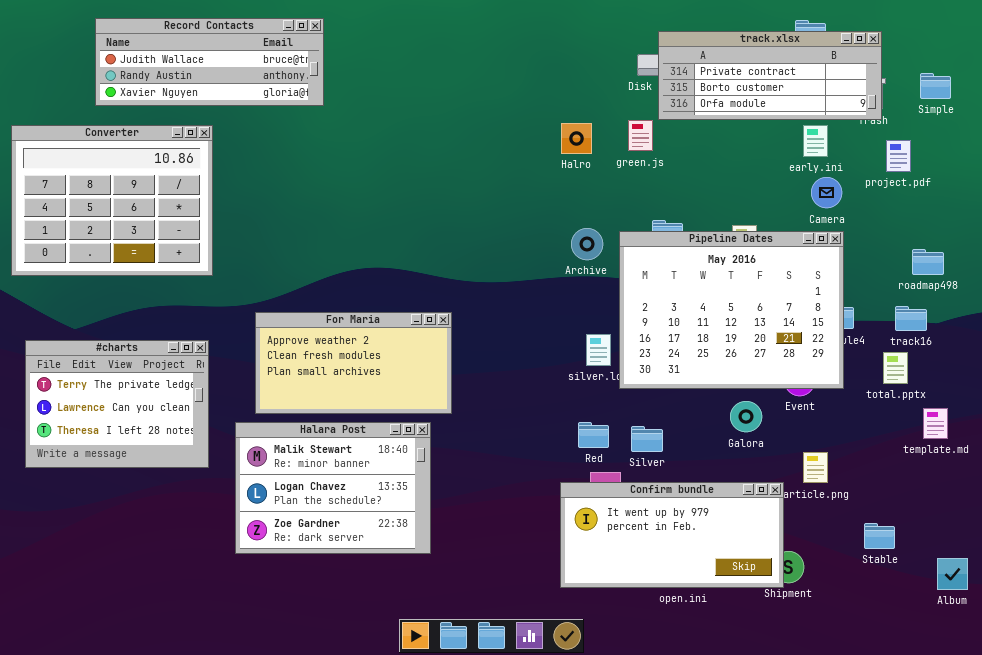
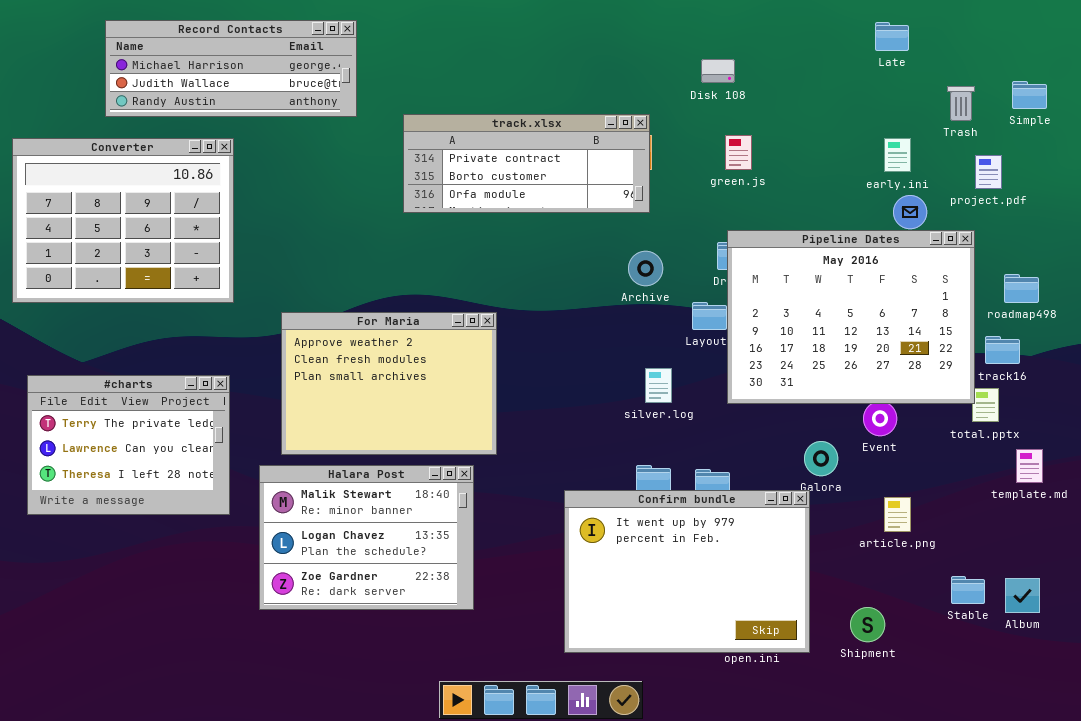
Record Contacts: [95,18,324,106] -> [105,20,357,117], scrolled up 1 row
track.xlsx: [658,31,882,120] -> [403,114,650,213], moved
green.js: [628,120,653,151] -> [725,135,752,170], moved
Pipeline Dates: [619,231,844,389] -> [727,230,975,404], moved
For Maria: [255,312,452,414] -> [281,312,497,455], resized
Confirm bundle: [560,482,784,588] -> [564,490,810,653], moved, resized
Album: [937,558,968,590] -> [1005,578,1040,613], moved

